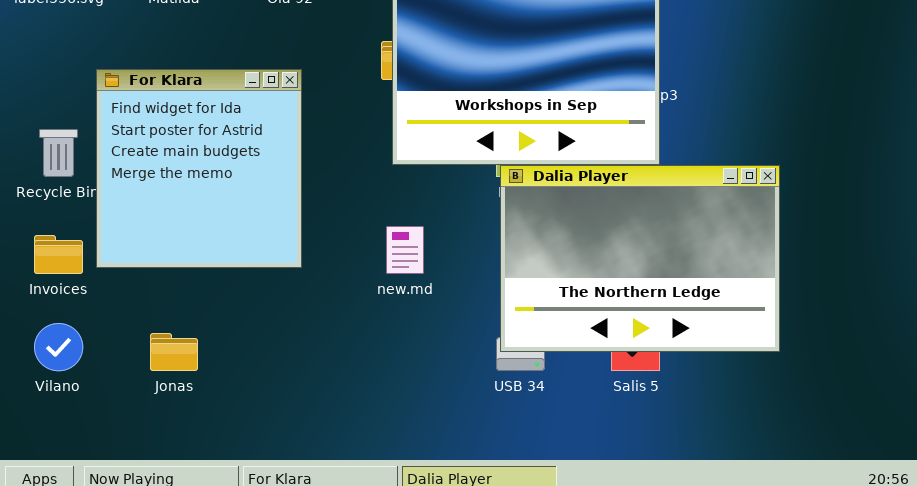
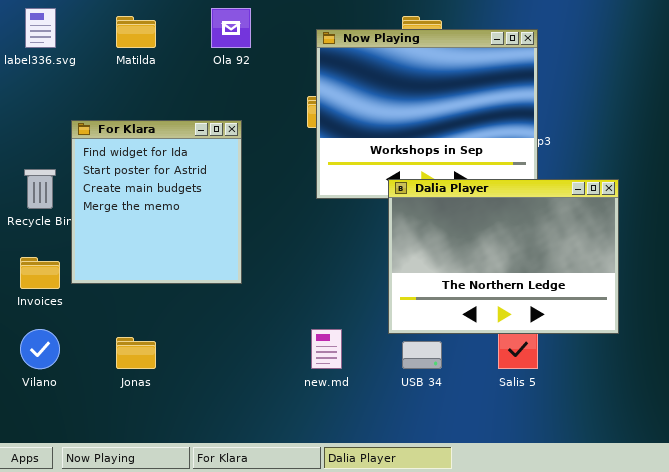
Dalia Player: [500,165,780,352] -> [388,179,619,334], moved
new.md: [386,226,424,274] -> [311,329,342,369], moved

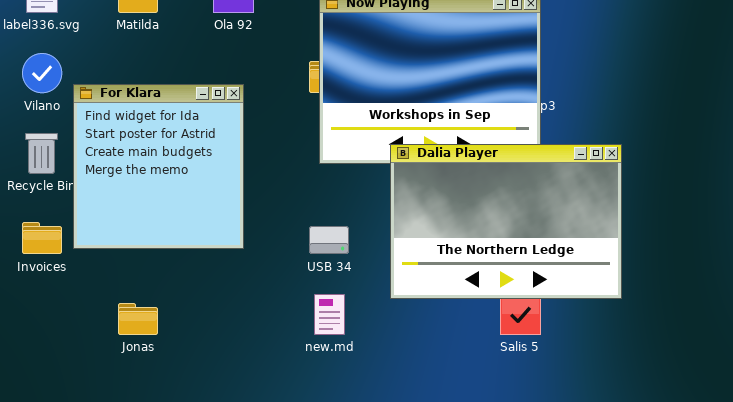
Vilano: [20,329,60,369] -> [22,53,62,93], moved
USB 34: [402,341,442,369] -> [309,226,349,254], moved

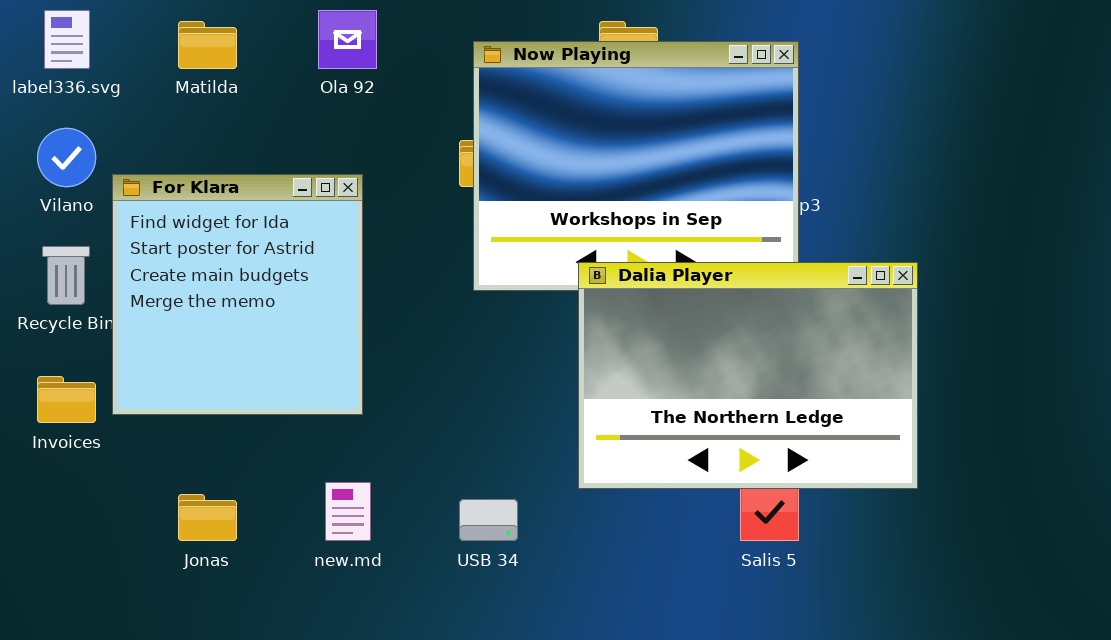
USB 34: [309,226,349,254] -> [459,499,518,541], moved
new.md: [314,294,345,335] -> [325,482,371,541], moved

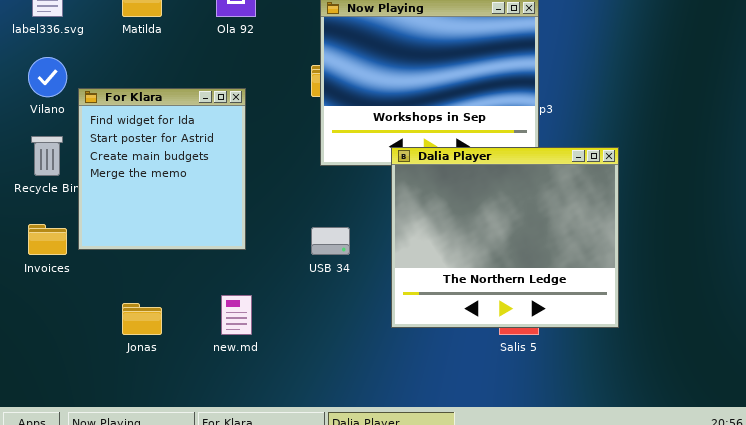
Dalia Player: [578,262,918,489] -> [391,147,619,328], resized
USB 34: [459,499,518,541] -> [311,227,350,255], moved

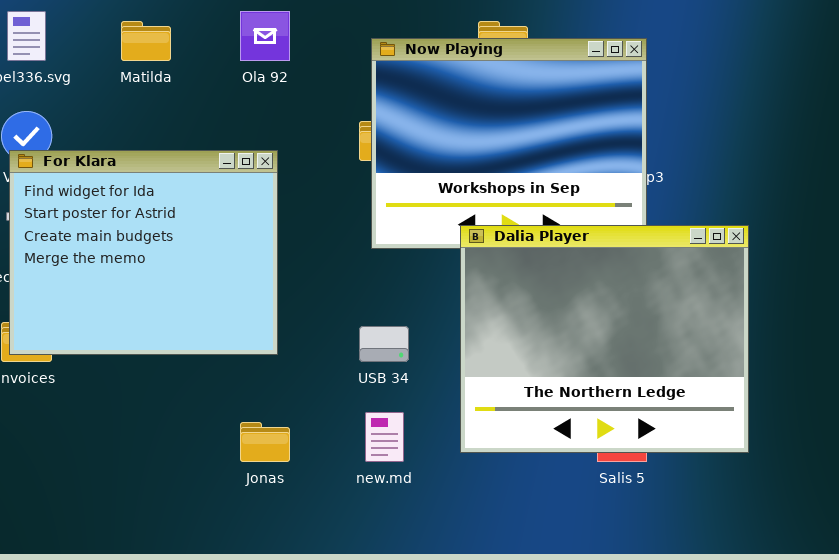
For Klara: [78,88,246,250] -> [9,150,278,355], resized
new.md: [221,295,252,335] -> [365,412,404,462], moved
Jonas: [122,303,162,335] -> [240,422,290,462], moved

